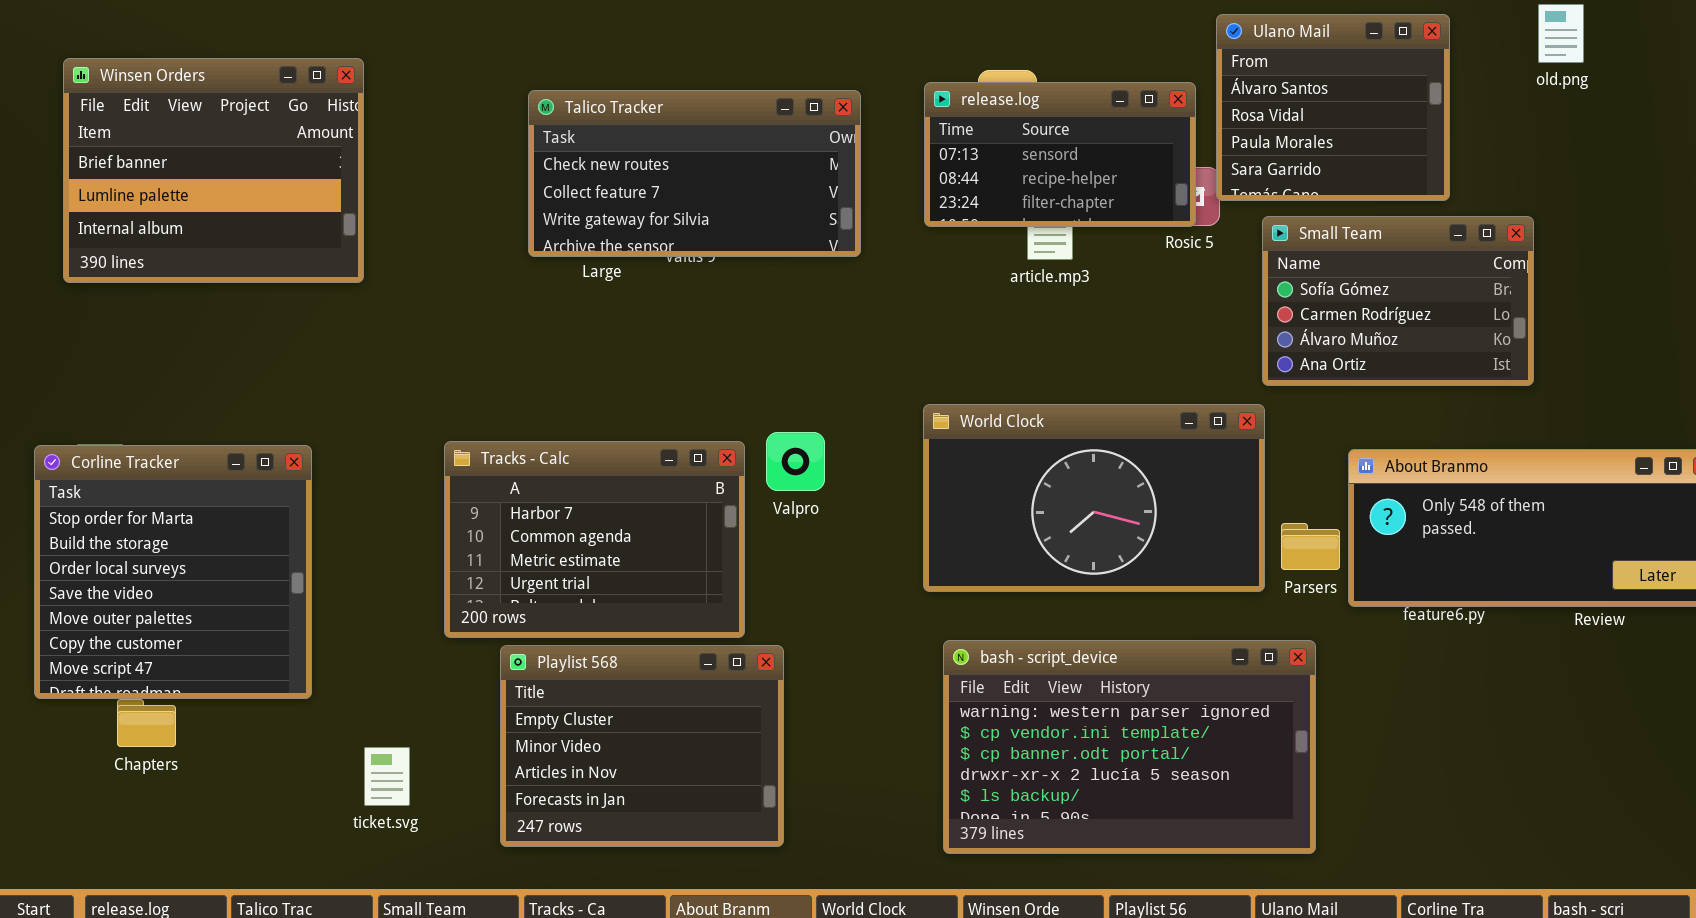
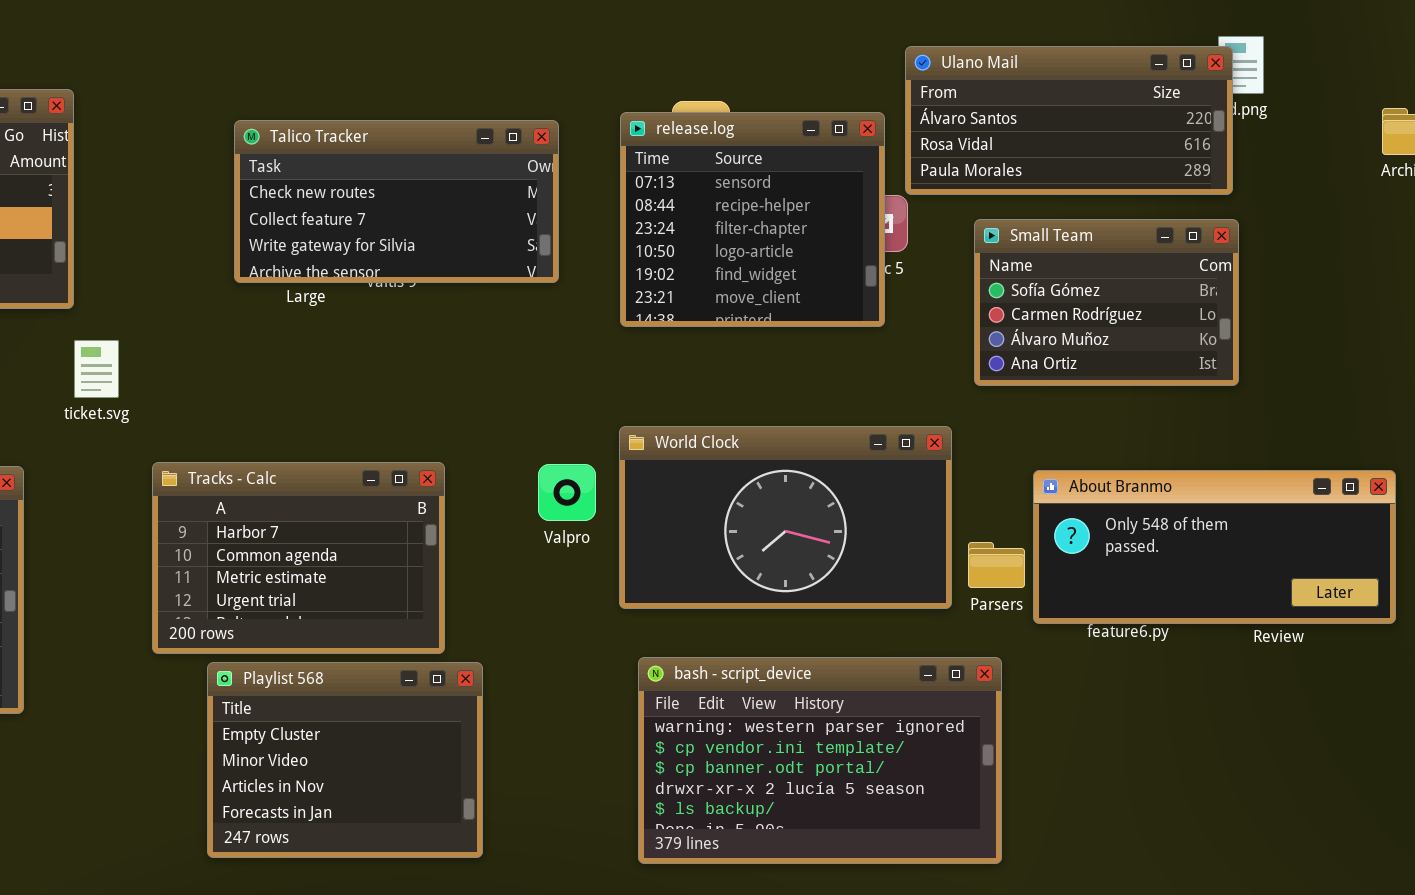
Ulano Mail: [1216,14,1450,201] -> [905,46,1233,195], resized
release.log: [924,82,1196,227] -> [620,112,885,327], resized
Small Team: [1262,216,1534,386] -> [974,219,1239,386], moved
Valpro: [766,432,825,491] -> [538,464,596,521], moved
ticket.svg: [364,747,410,806] -> [74,340,119,398], moved

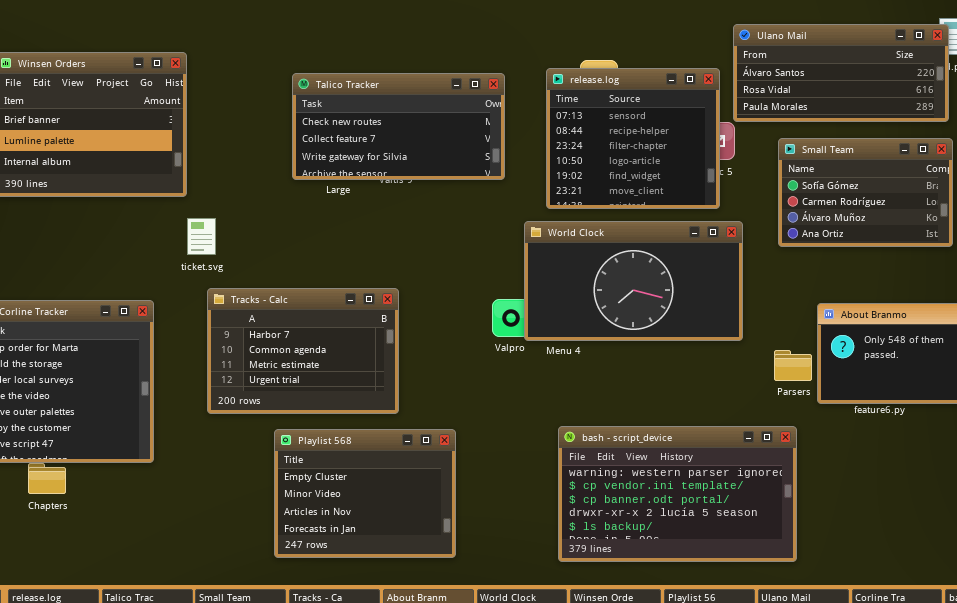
World Clock: [619,426,952,609] -> [524,221,743,341], moved
Tracks - Calc: [152,462,445,654] -> [207,288,399,414], moved

